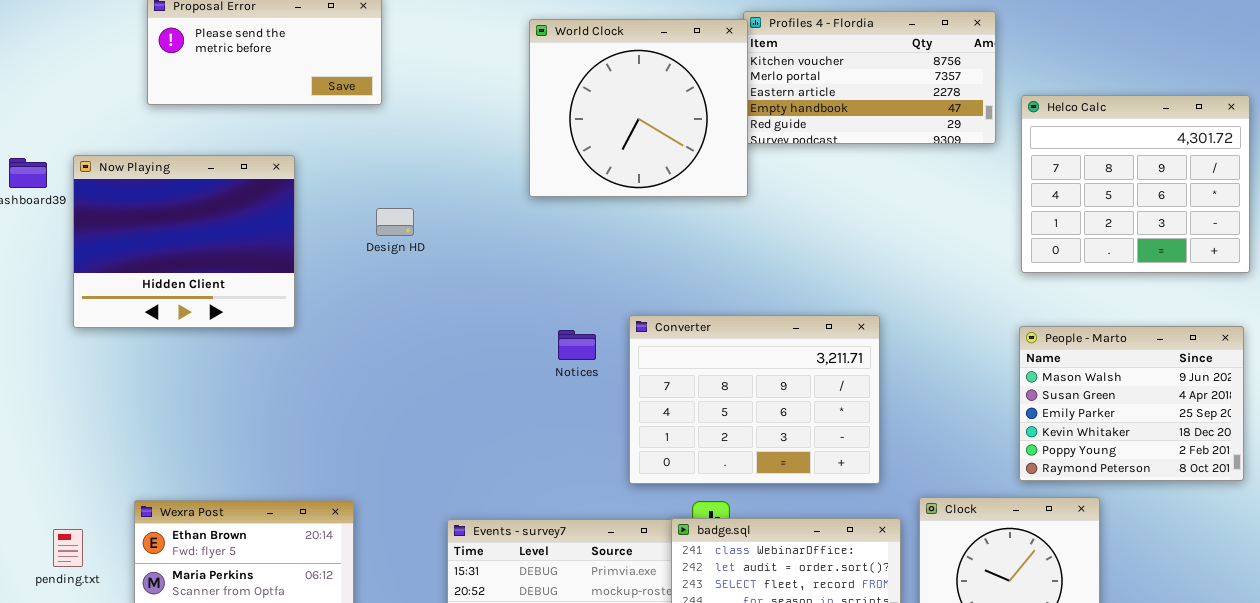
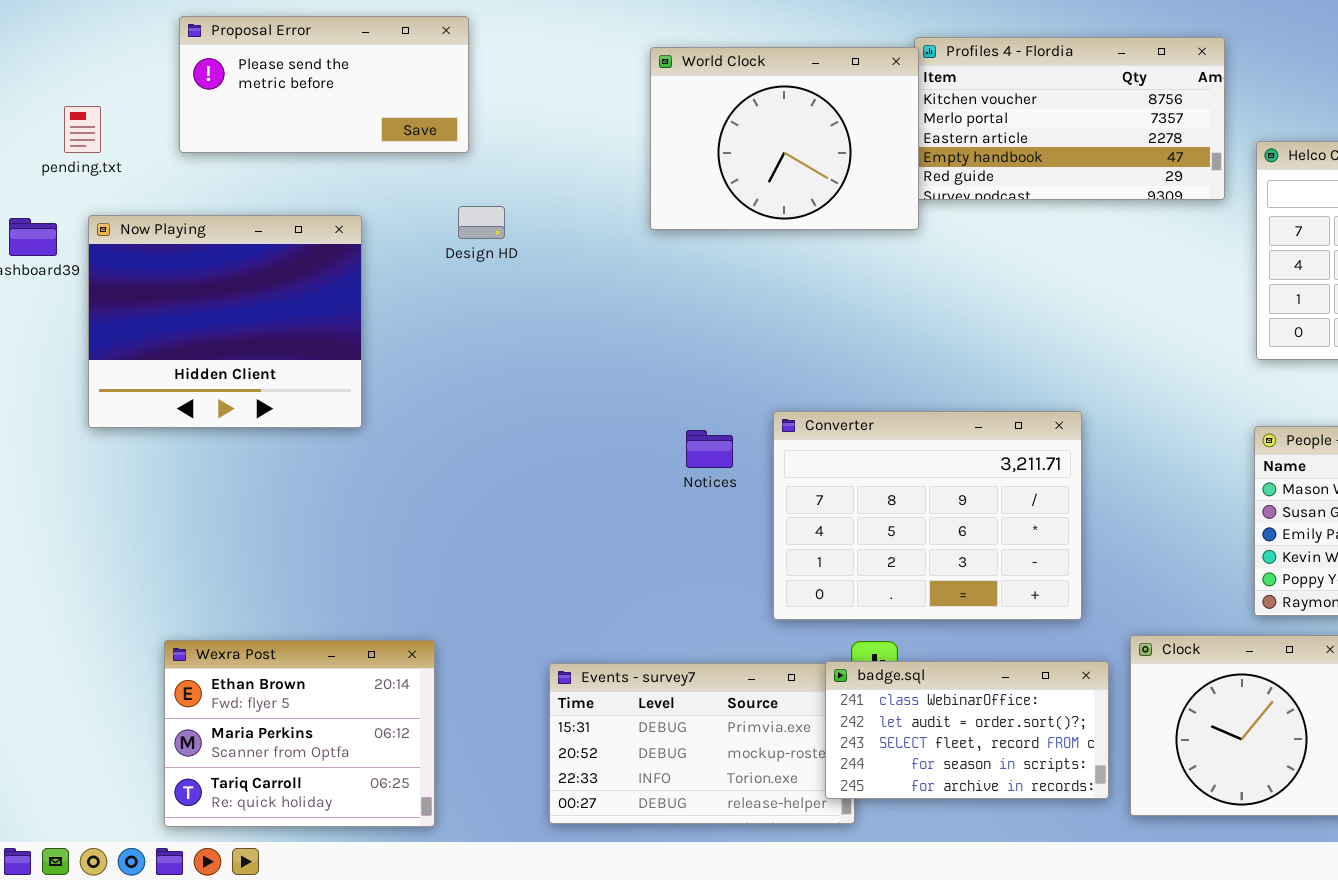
World Clock: [529,19,748,197] -> [650,47,919,230], resized
Design HD: [376,208,414,236] -> [458,206,505,239], moved
pending.txt: [53,529,83,567] -> [64,106,101,153], moved

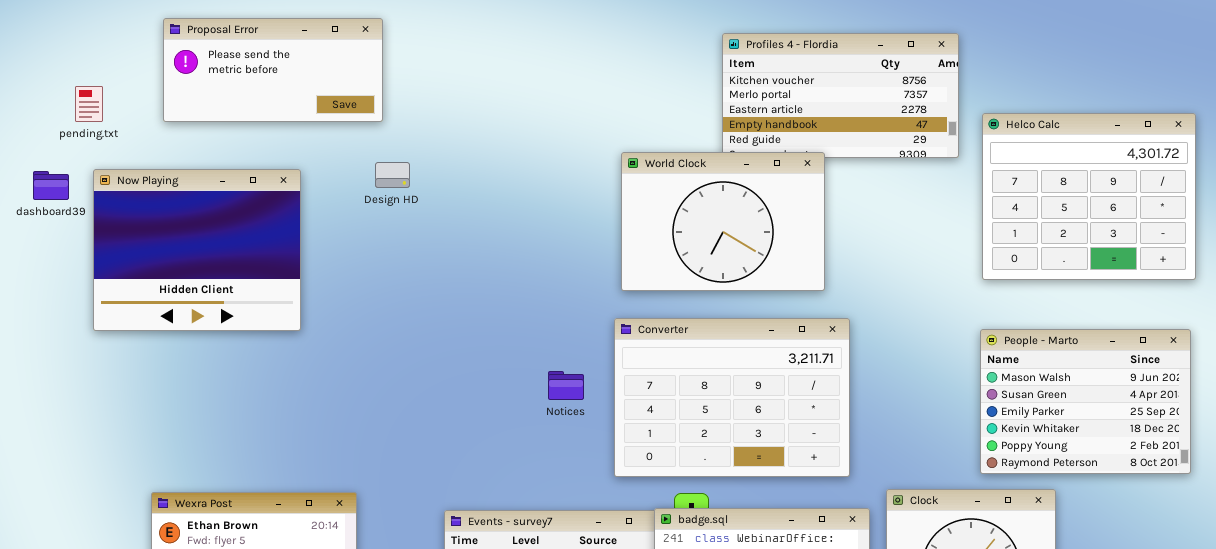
World Clock: [650,47,919,230] -> [621,152,825,291], moved
Notices: [686,430,733,468] -> [548,371,584,400], moved

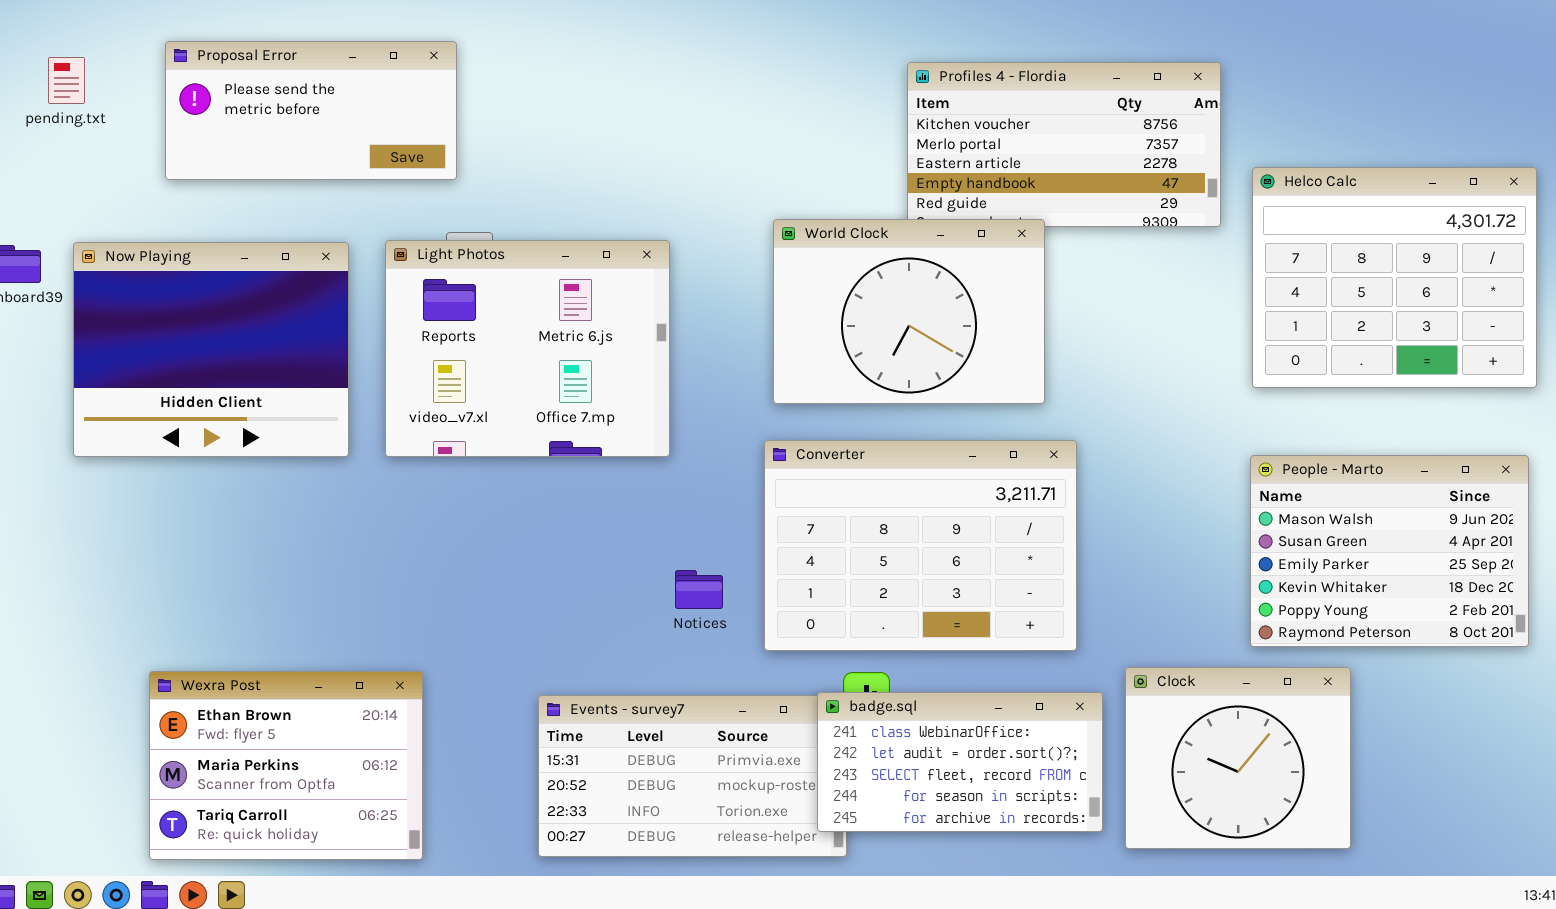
pending.txt: [75,86,103,122] -> [48,57,85,104], moved
Light Photos: none -> [385,240,670,457], opened
Notices: [548,371,584,400] -> [675,570,723,609], moved

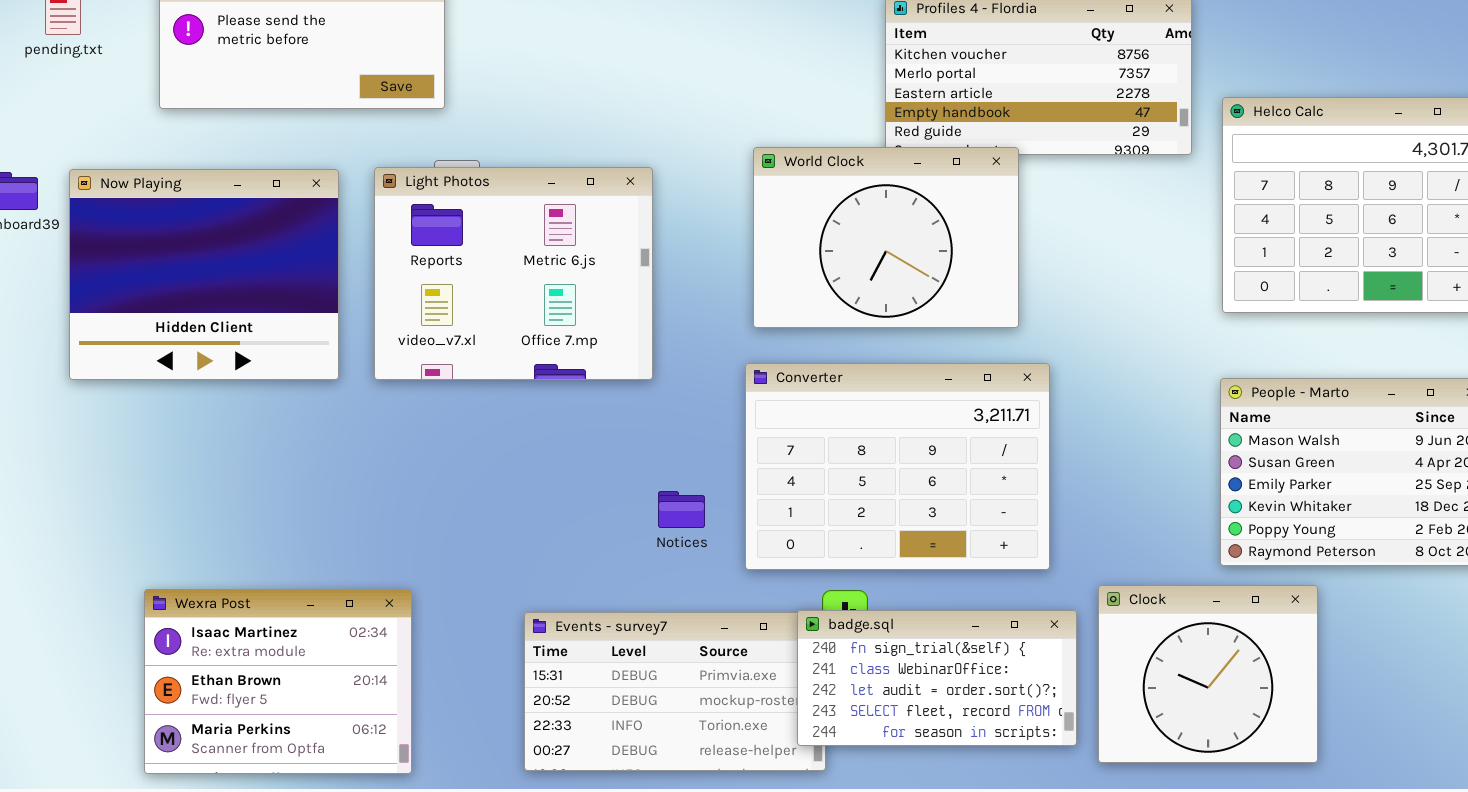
Wexra Post: [149,671,423,860] -> [144,589,412,774], scrolled up 1 row
badge.sql: [817,692,1103,832] -> [797,610,1077,746], scrolled up 1 row

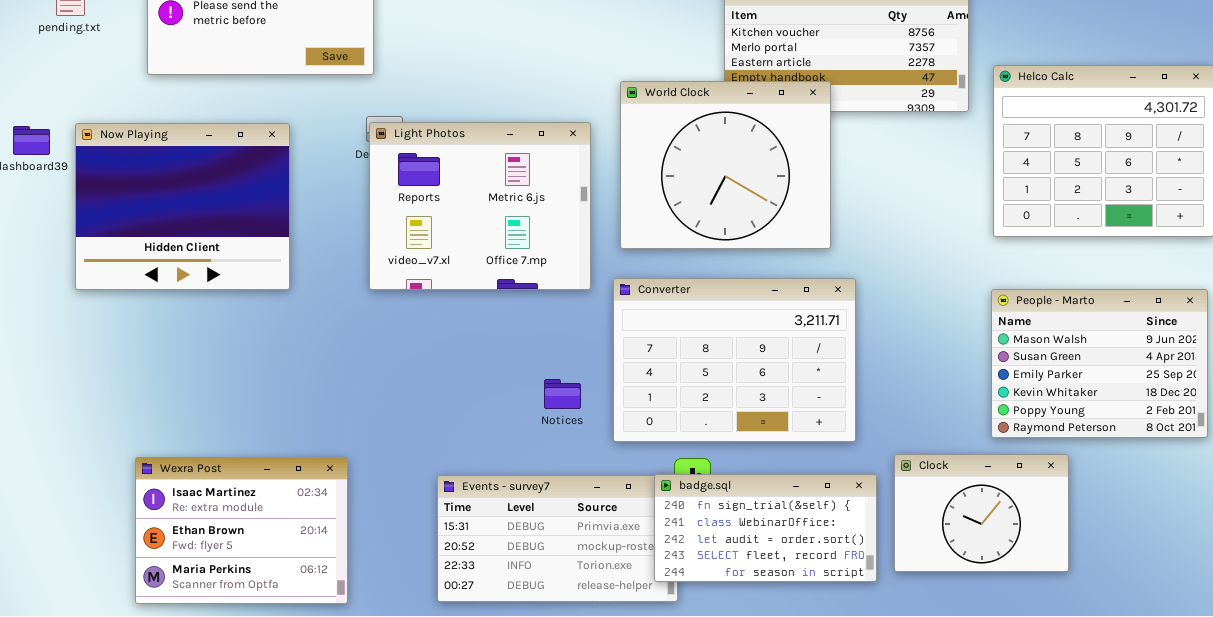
World Clock: [753,147,1019,328] -> [620,81,831,249], resized
Light Photos: [374,167,653,380] -> [369,122,591,290], moved
Clock: [1098,585,1318,763] -> [894,454,1069,572], resized

